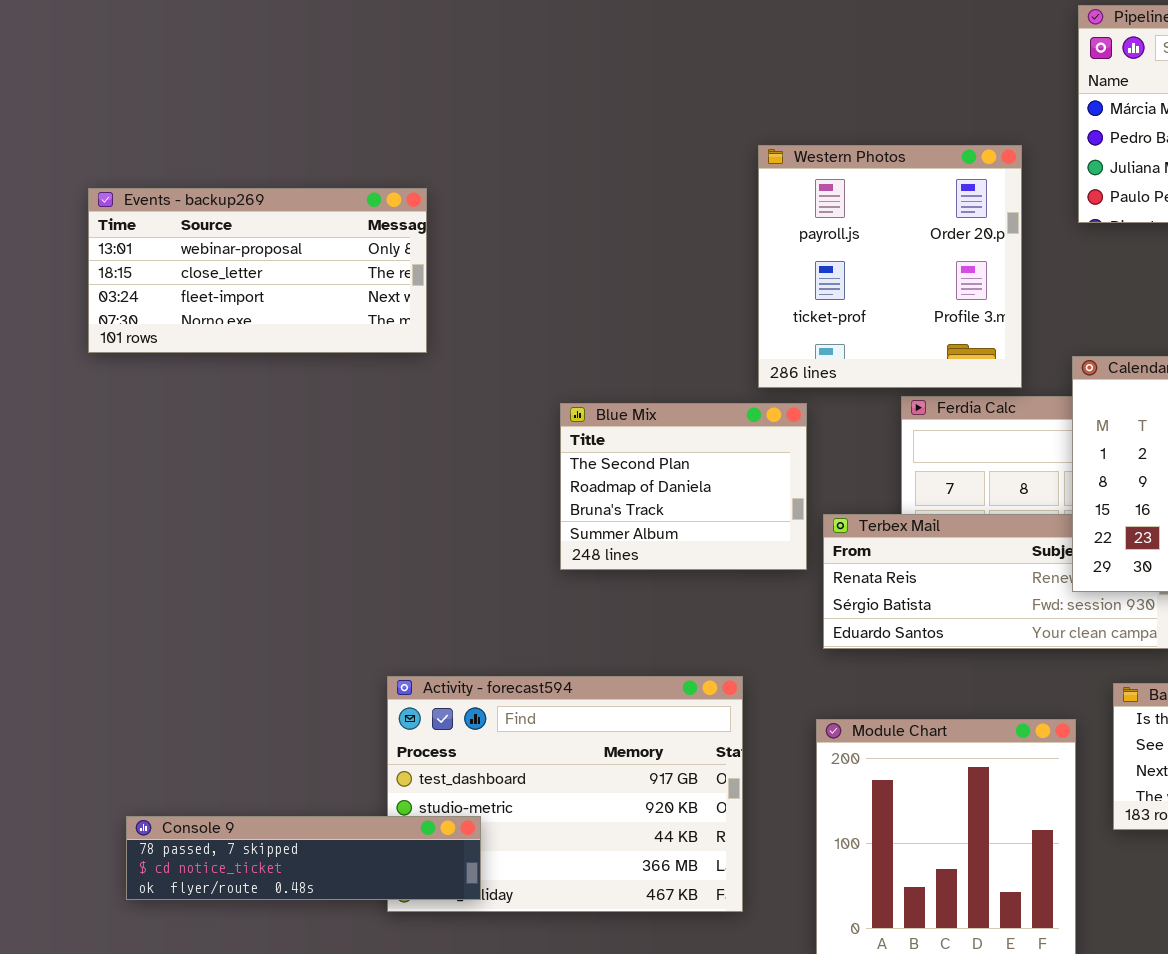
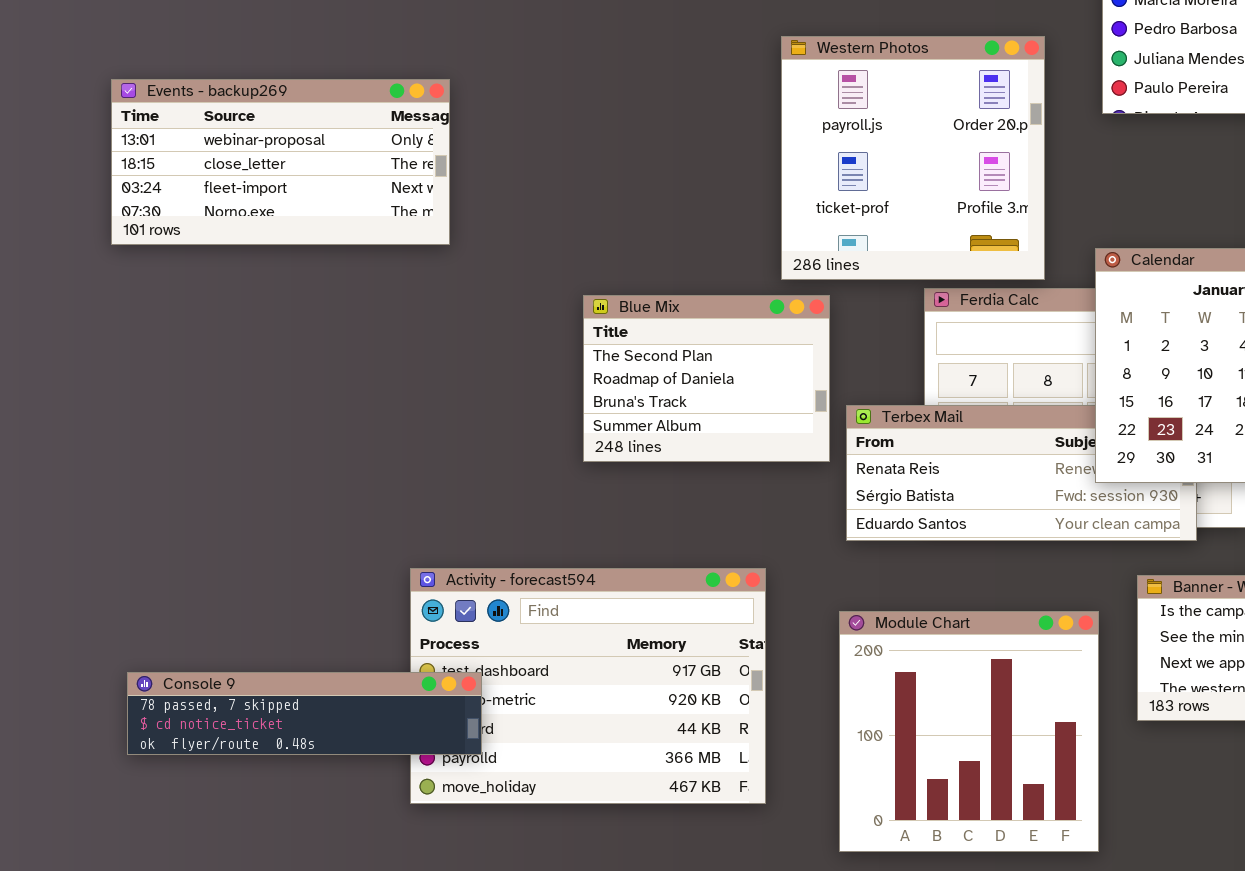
Console 9: [126,816,481,900] -> [127,672,482,755], moved

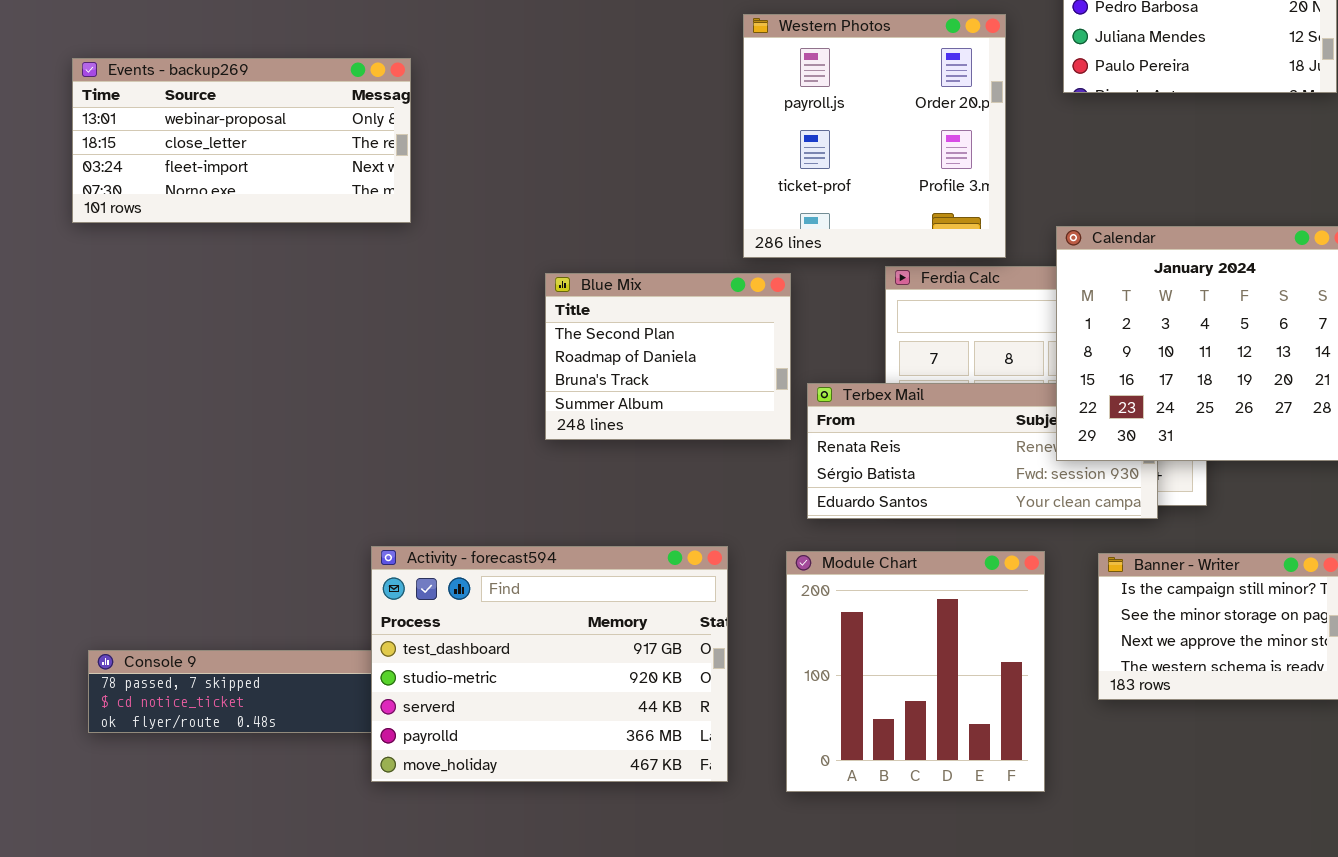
Activity - forecast594: [410,568,766,804] -> [371,546,728,782], raised
Module Chart: [839,611,1099,852] -> [786,551,1045,792], moved

